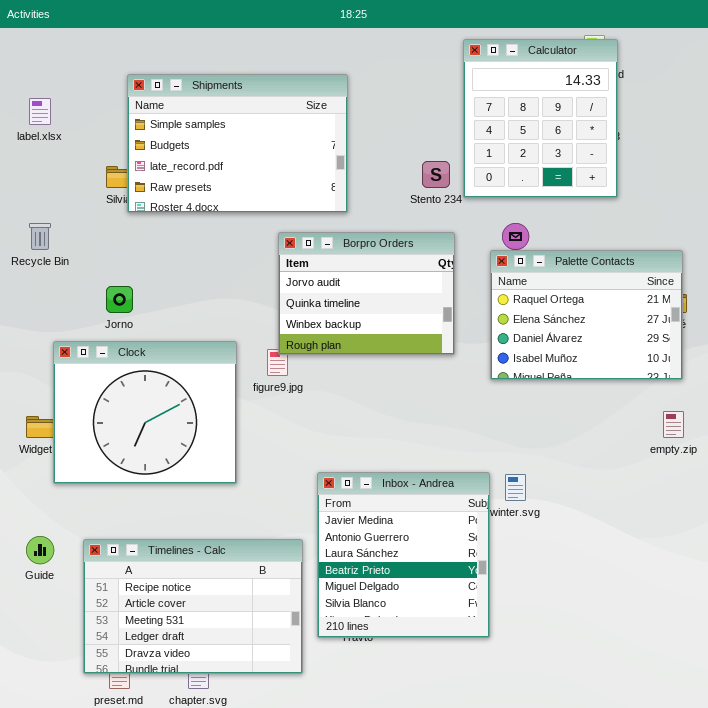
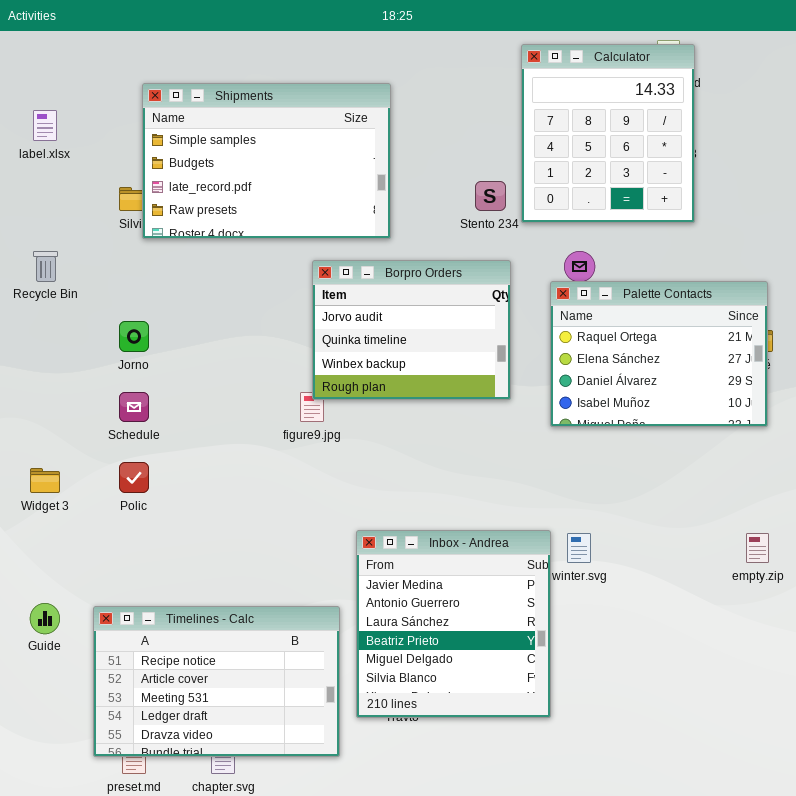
Clock: [53,341,237,484] -> none, closed
empty.zip: [663,411,684,438] -> [746,533,769,563], moved

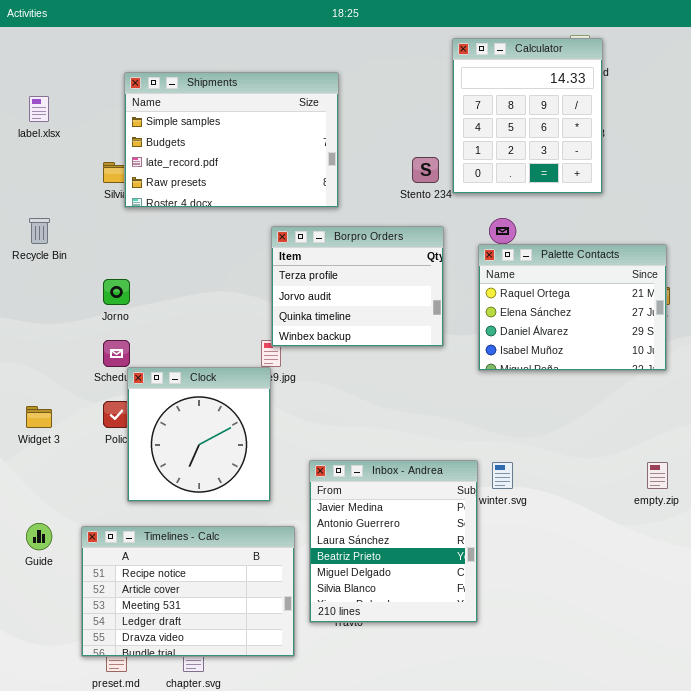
Borpro Orders: [312,260,511,400] -> [271,226,444,347], scrolled up 1 row
Clock: none -> [127,367,271,502], opened

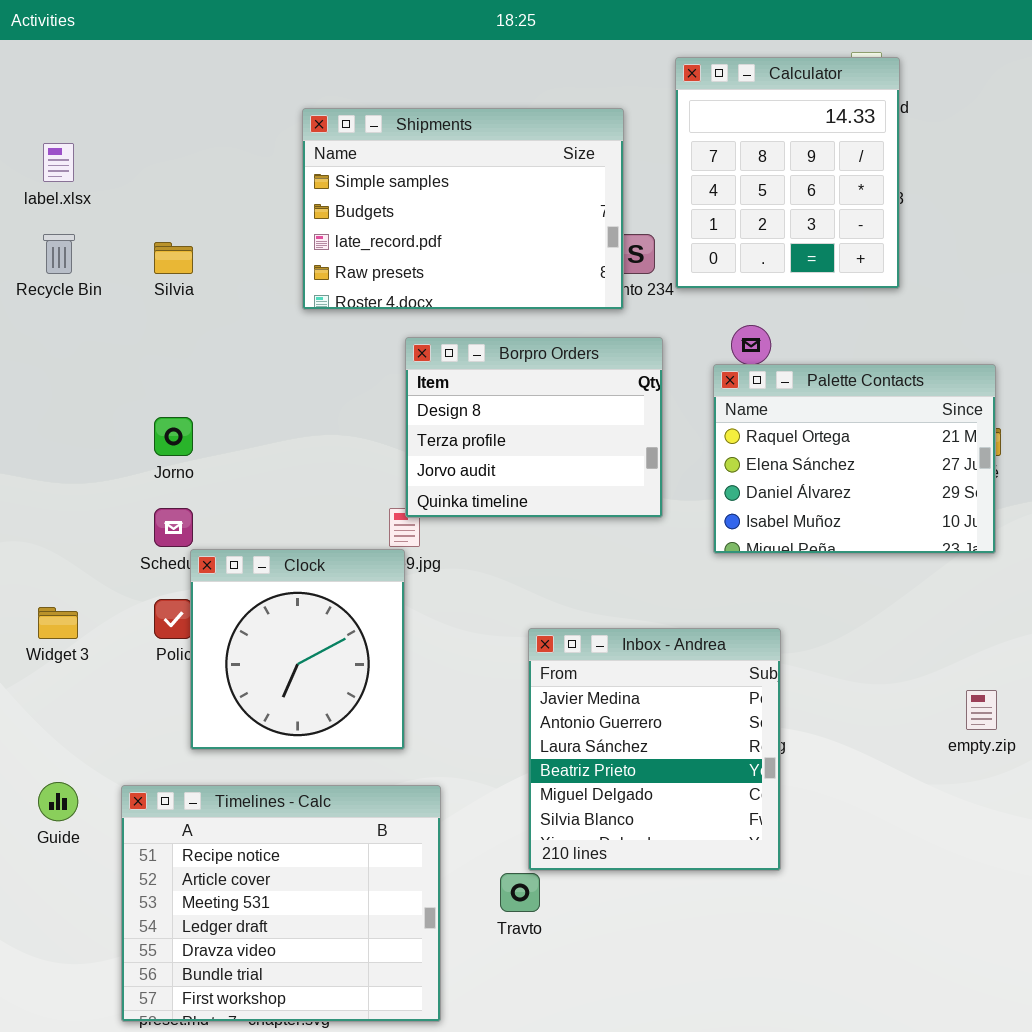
Shipments: [124,72,339,208] -> [302,108,624,310], moved
Recycle Bin: [29,218,50,244] -> [43,234,75,274], moved
Borpro Orders: [271,226,444,347] -> [405,337,663,518], scrolled up 1 row
Inbox - Andrea: [309,460,478,623] -> [528,628,781,871], moved
Timelines - Calc: [81,526,295,657] -> [121,785,441,1022], resized

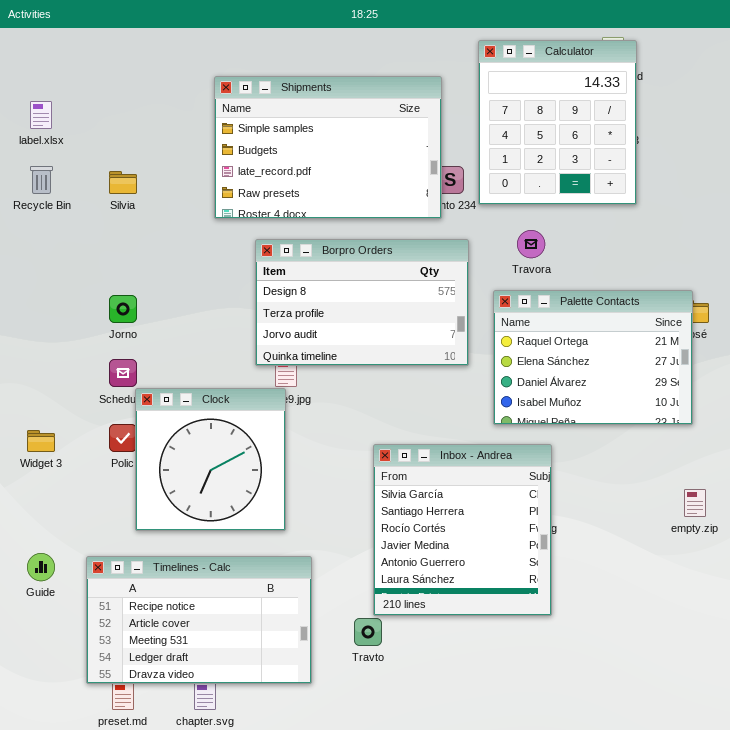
Borpro Orders: [405,337,663,518] -> [255,239,469,366], resized
Palette Contacts: [713,364,996,554] -> [493,290,693,425], moved
Inbox - Andrea: [528,628,781,871] -> [373,444,552,616], scrolled up 3 rows
Timelines - Calc: [121,785,441,1022] -> [86,556,312,684], resized

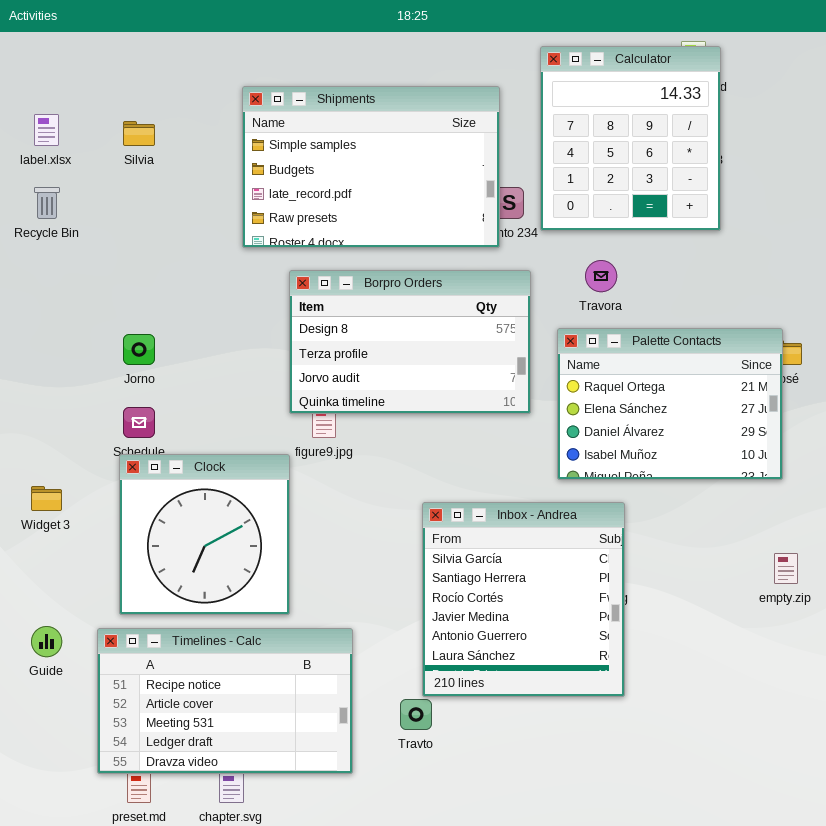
Silvia: [109,171,137,194] -> [123,121,155,146], moved
Clock: [135,388,286,531] -> [119,454,290,615], moved

